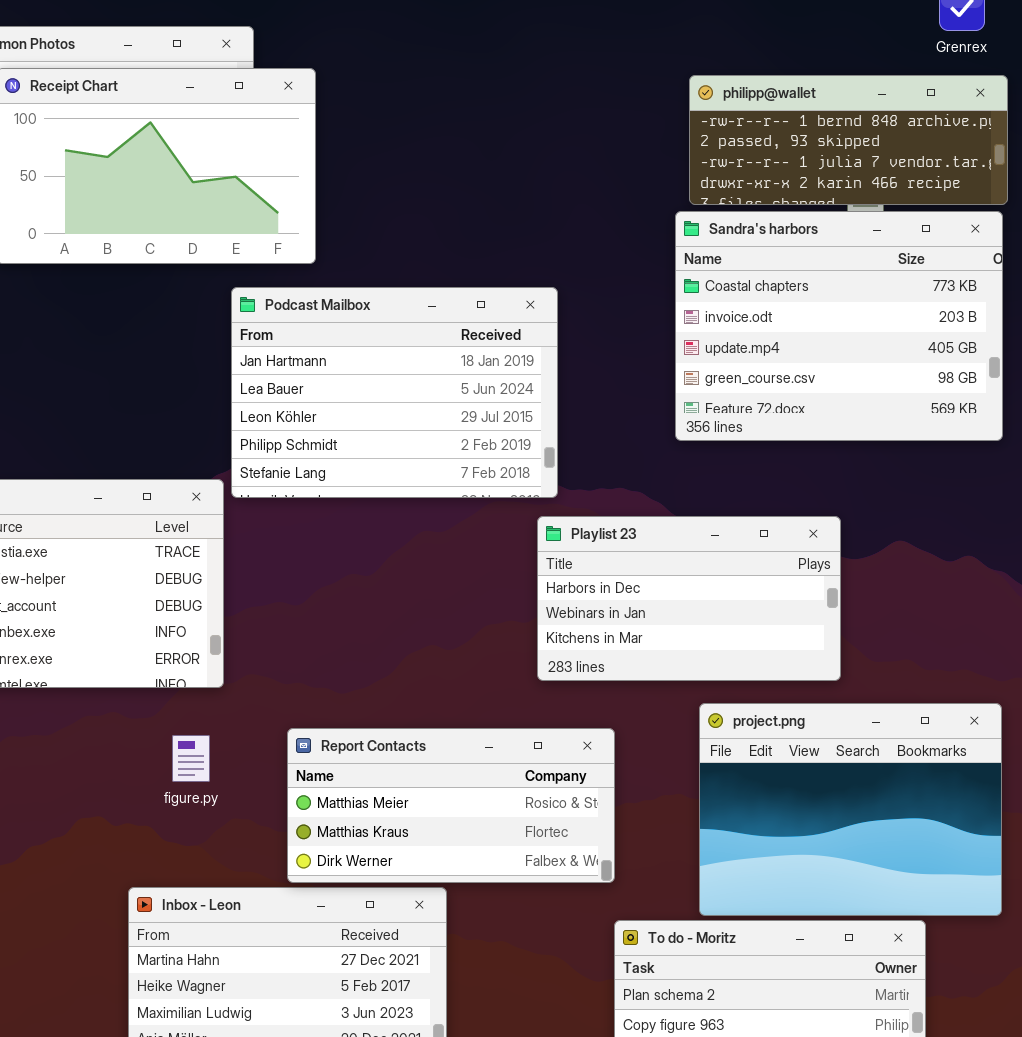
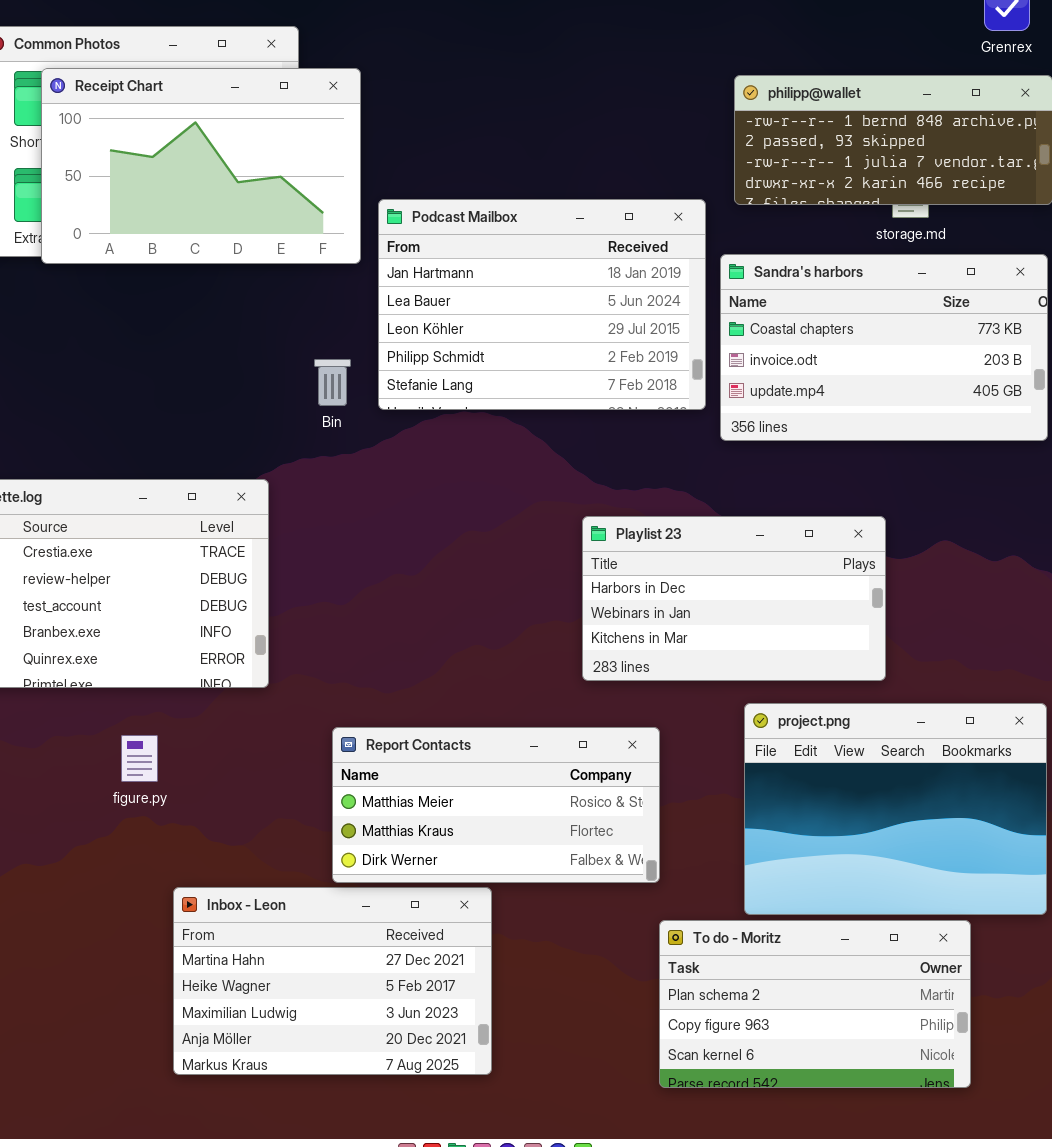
Sandra's harbors: [675,211,1003,441] -> [720,254,1048,441], resized
Podcast Mailbox: [231,287,558,498] -> [378,199,706,410], moved
figure.py: [172,735,210,782] -> [121,735,158,782], moved

